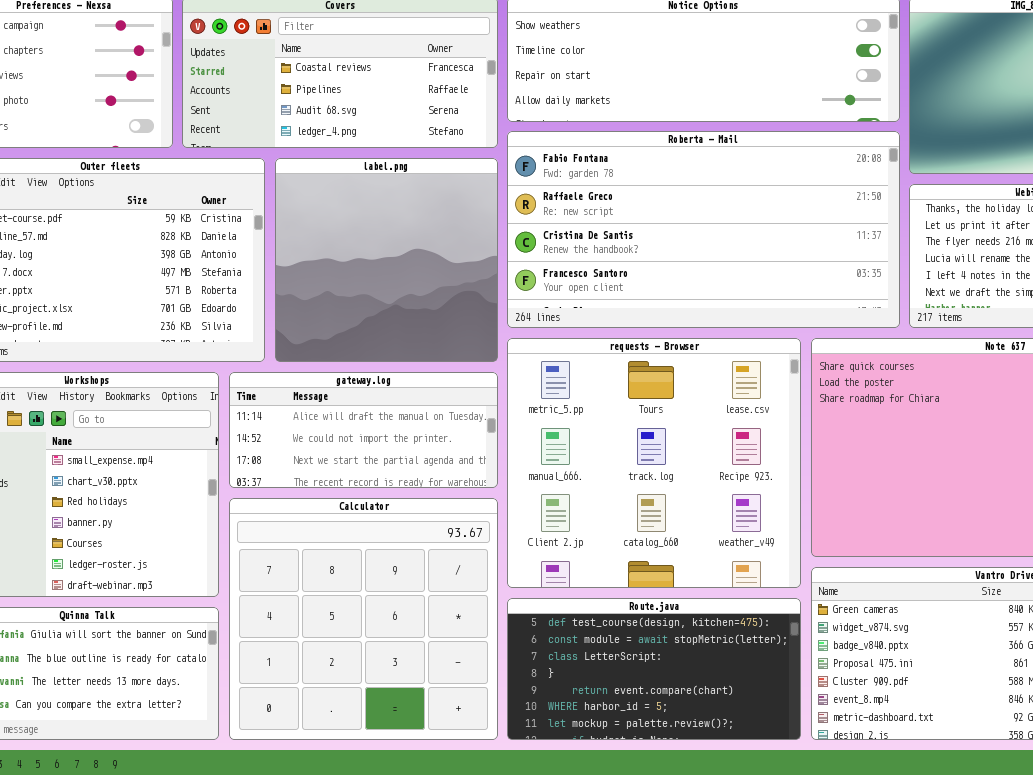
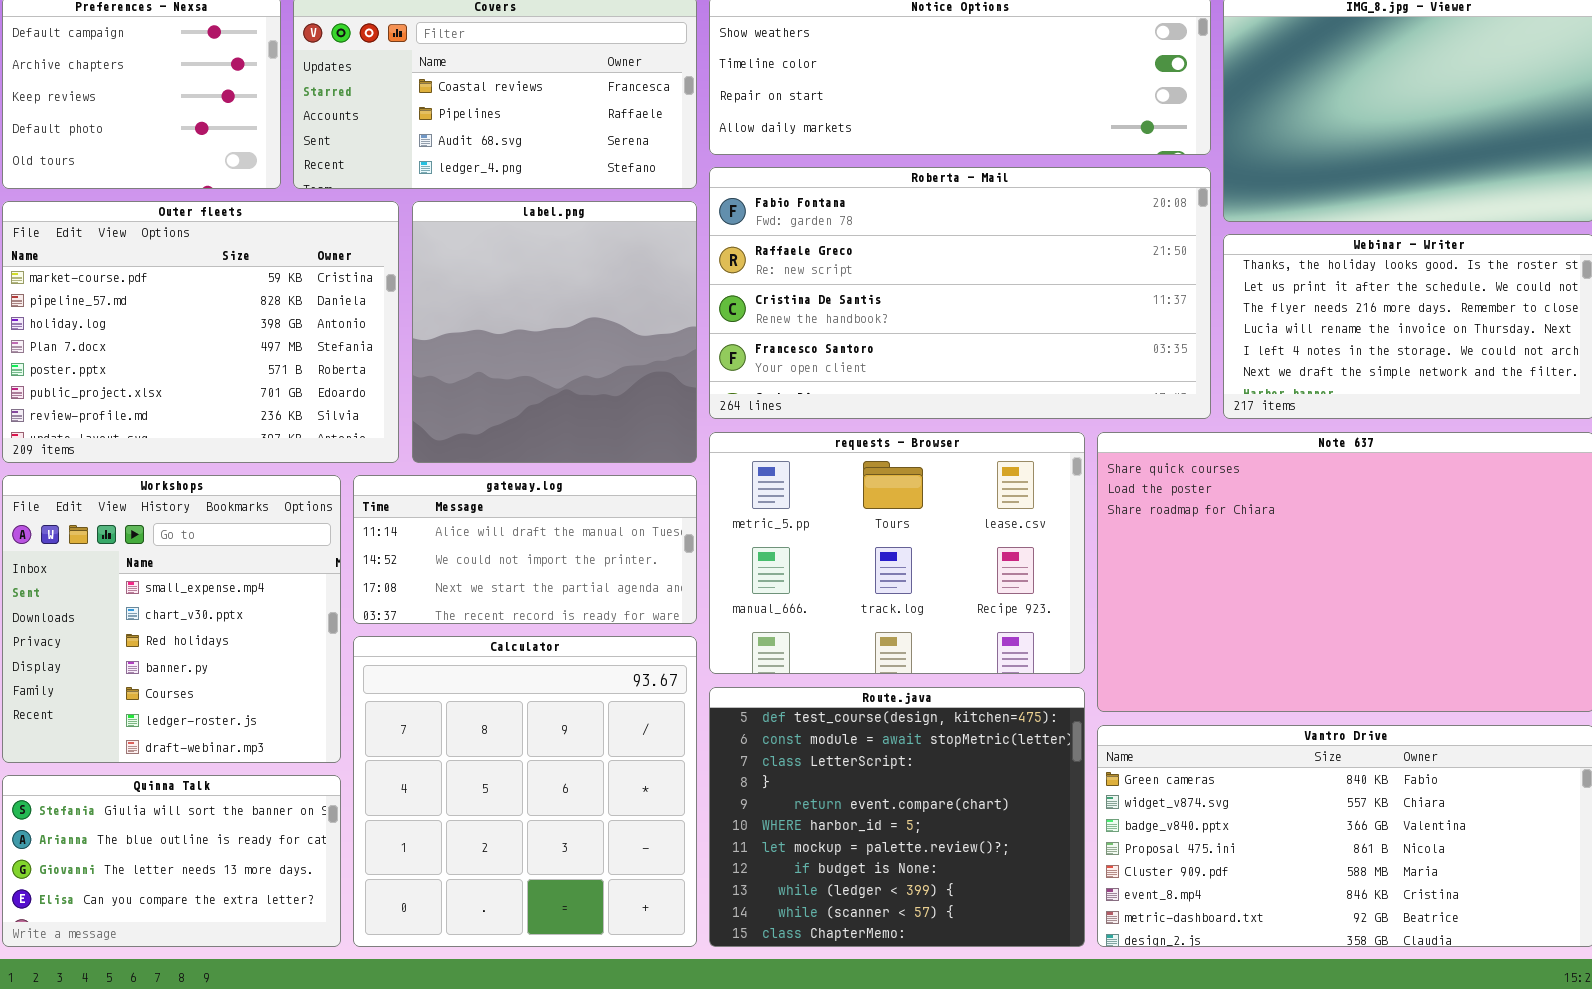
requests - Browser: [507,338,801,588] -> [709,432,1085,674], resized
Route.java: [507,598,801,740] -> [709,687,1085,947], resized

